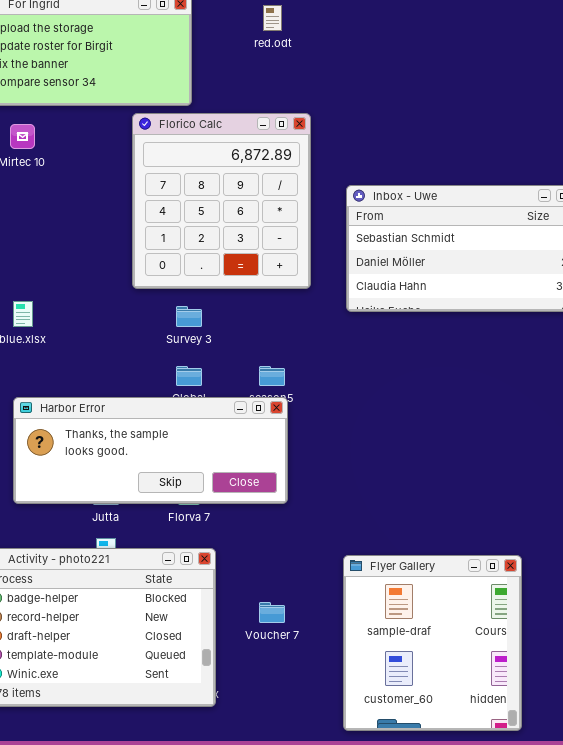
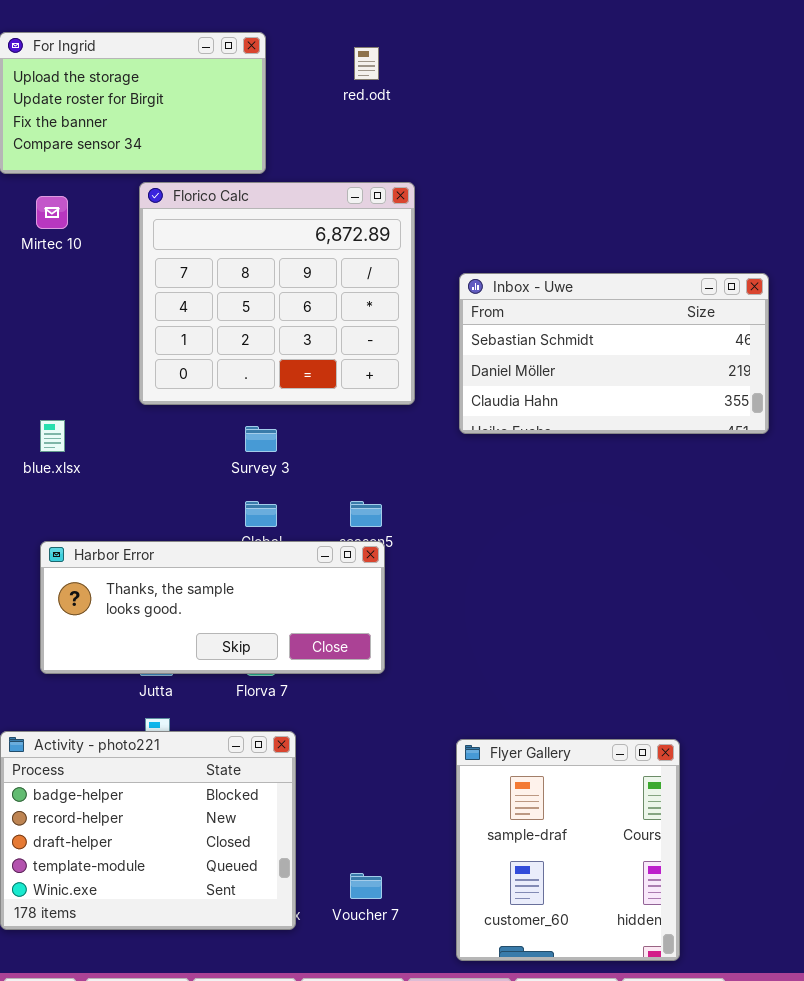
Florico Calc: [132,113,311,289] -> [139,182,415,405], resized
Voucher 7: [259,602,285,623] -> [350,873,382,899], moved

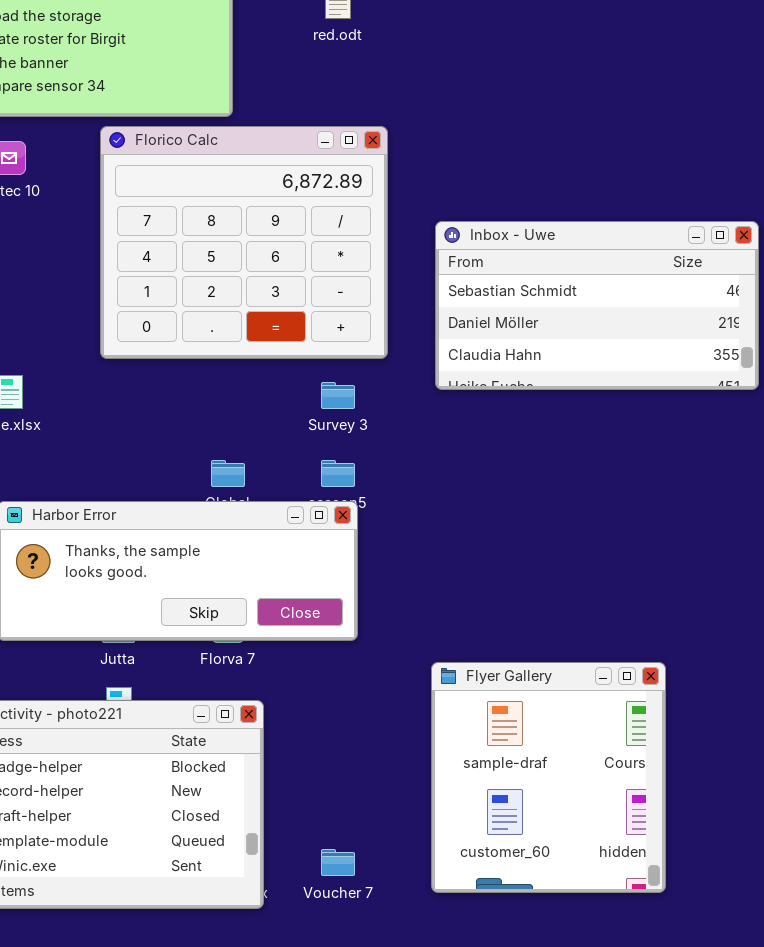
Survey 3: [245,426,277,452] -> [321,382,355,409], moved
Flyer Gallery: [456,739,680,961] -> [431,662,666,893], moved

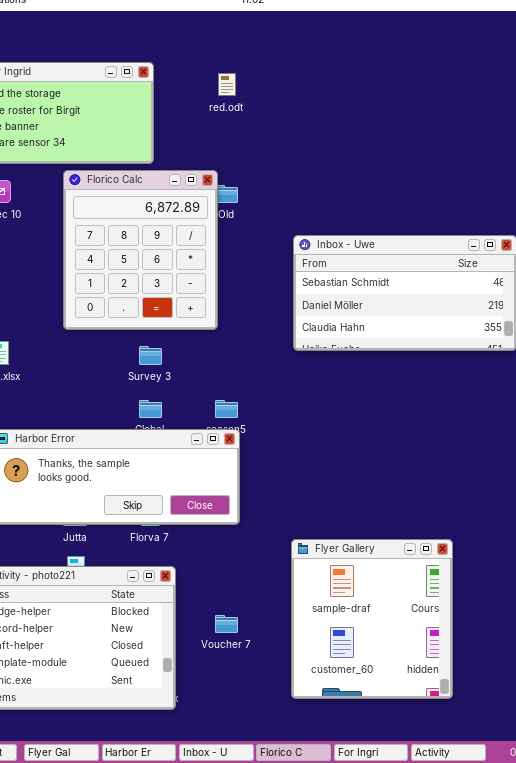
Florico Calc: [100,126,388,359] -> [63,170,218,330], resized
Survey 3: [321,382,355,409] -> [139,346,162,365], moved
Voucher 7: [321,849,355,876] -> [215,615,238,633], moved

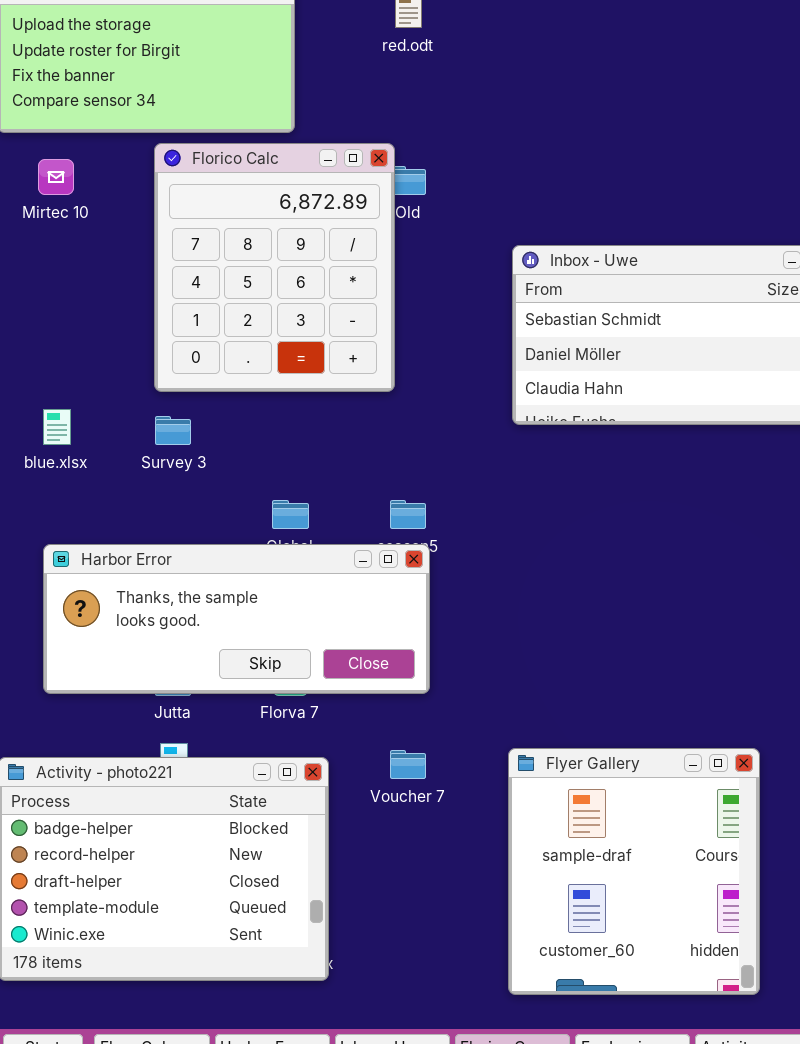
Survey 3: [139,346,162,365] -> [155,416,191,445], moved
Flyer Gallery: [291,539,453,699] -> [508,748,760,995], moved
Voucher 7: [215,615,238,633] -> [390,750,426,779], moved

